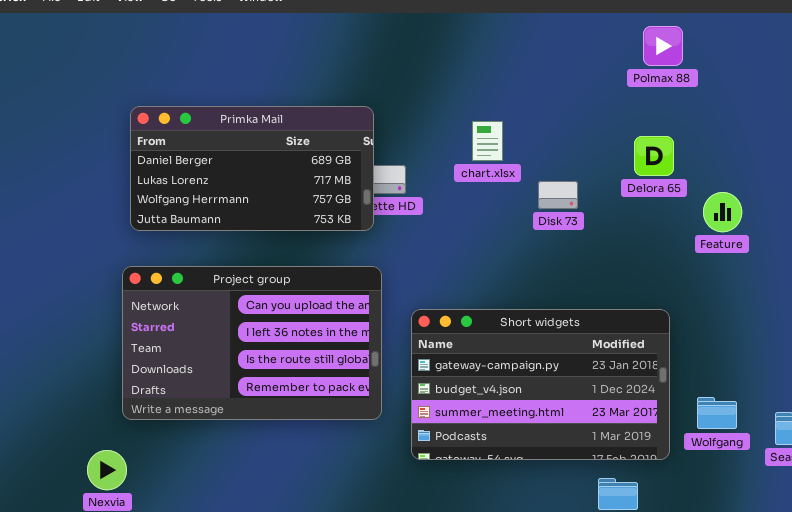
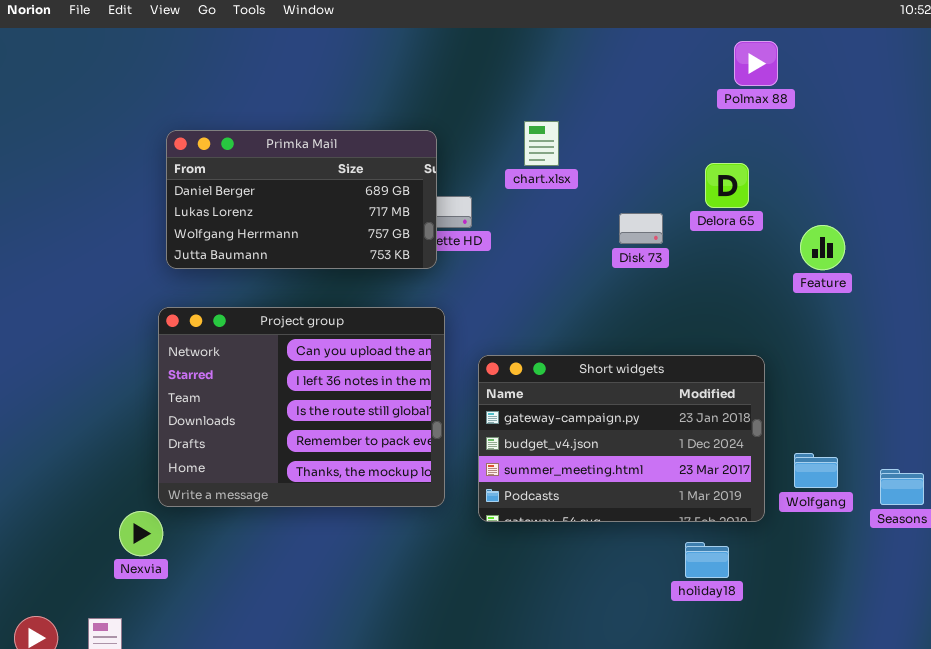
chart.xlsx: [472,121,503,161] -> [524,121,559,166], moved
Delora 65: [634,136,674,176] -> [705,163,749,208], moved
Project group: [122,266,382,420] -> [158,307,445,507], resized

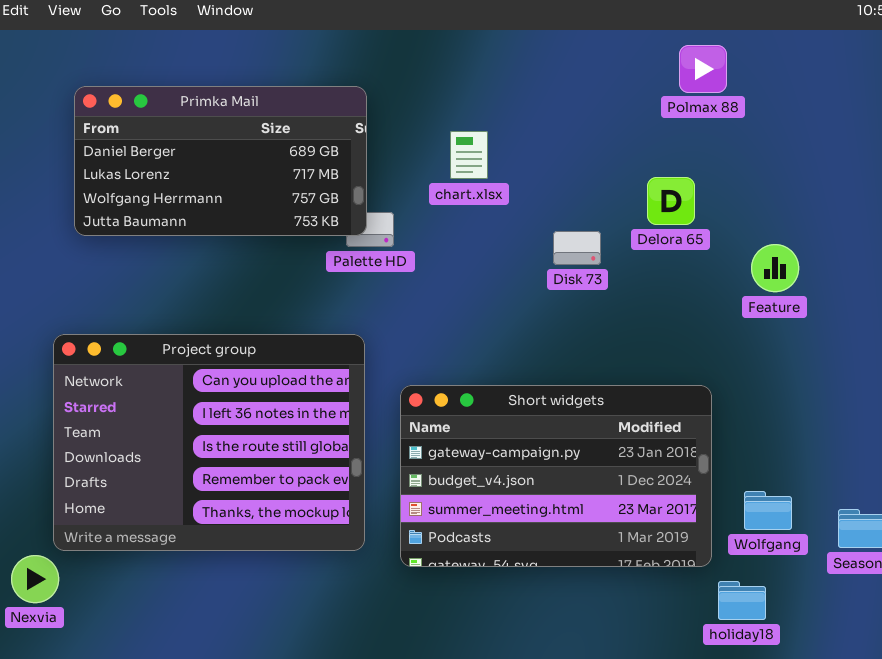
Primka Mail: [166,130,437,269] -> [74,86,367,236], moved
holiday18: [685,542,729,578] -> [718,581,766,620], moved

